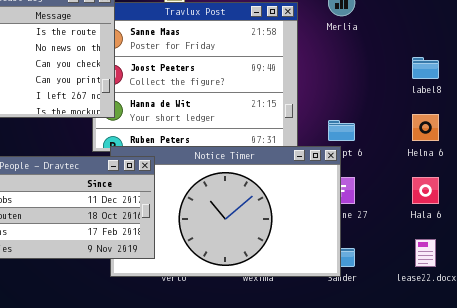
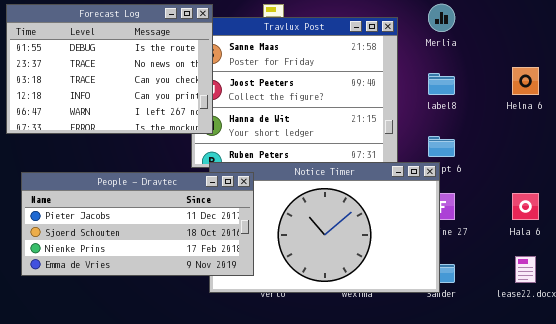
label8: [412,57,439,79] -> [428,73,455,95], moved
Helna 6: [412,114,439,141] -> [512,67,539,95], moved

